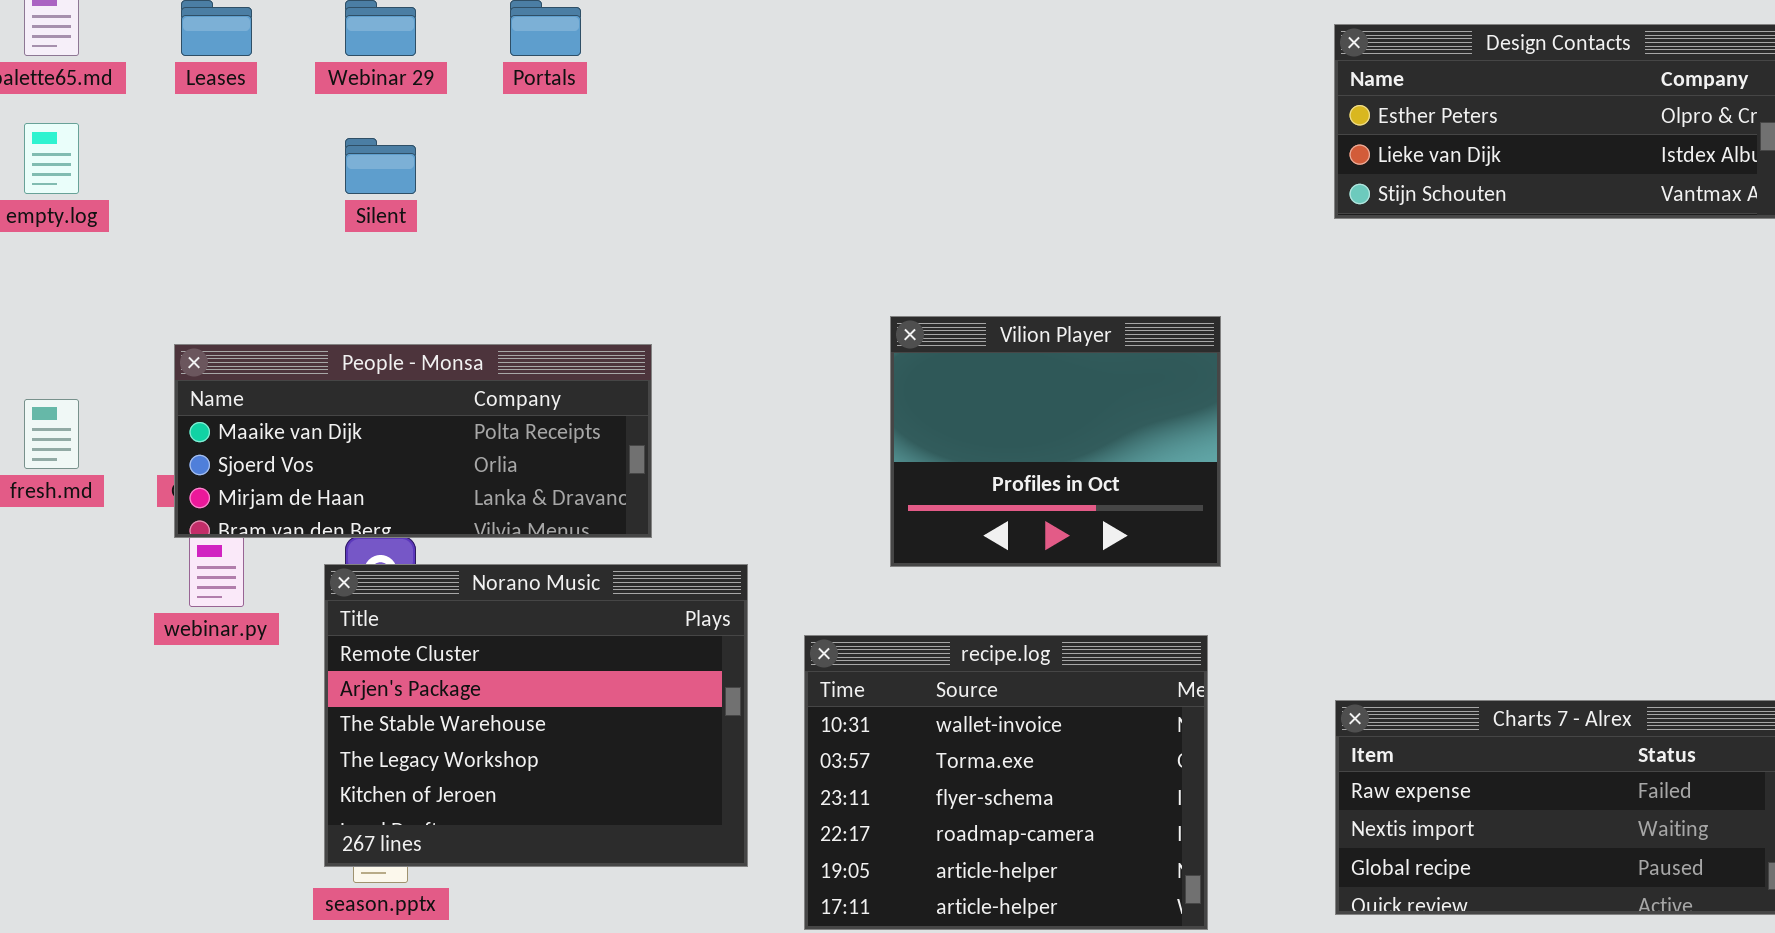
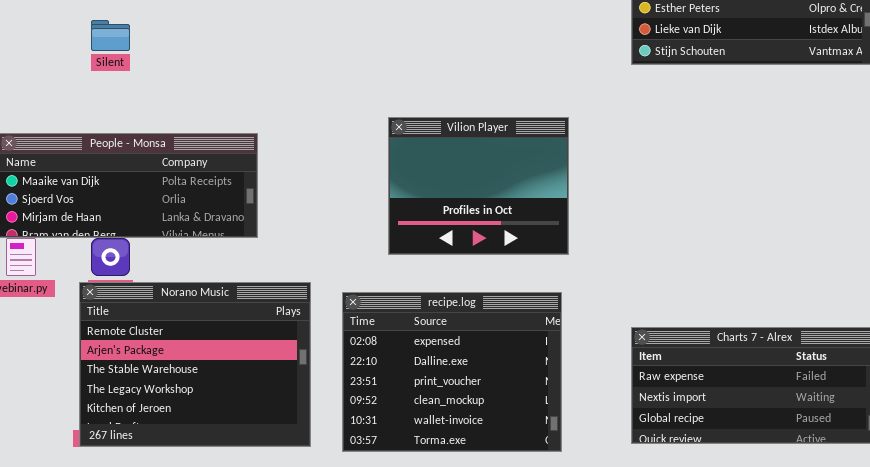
Norano Music: [324,564,748,867] -> [79,282,311,447], moved
recipe.log: [804,635,1208,930] -> [342,292,562,452], scrolled up 4 rows

